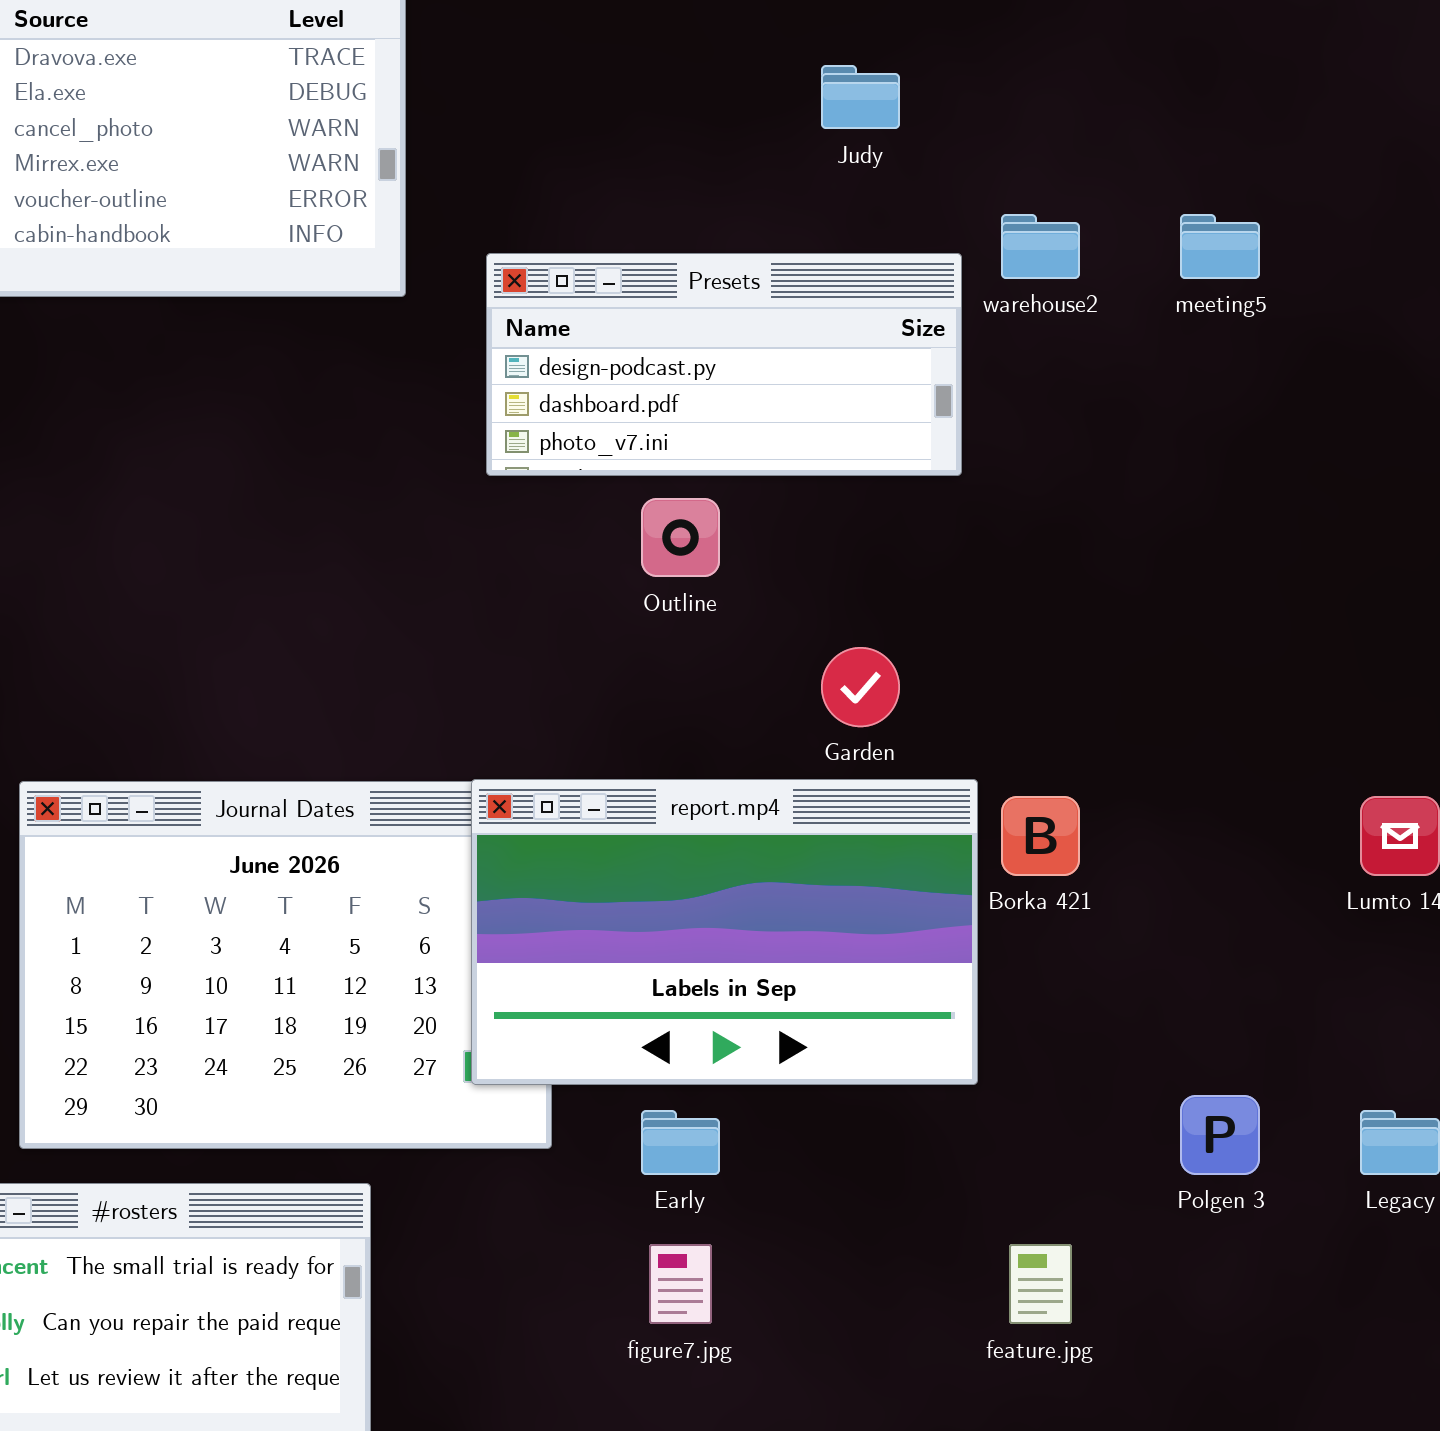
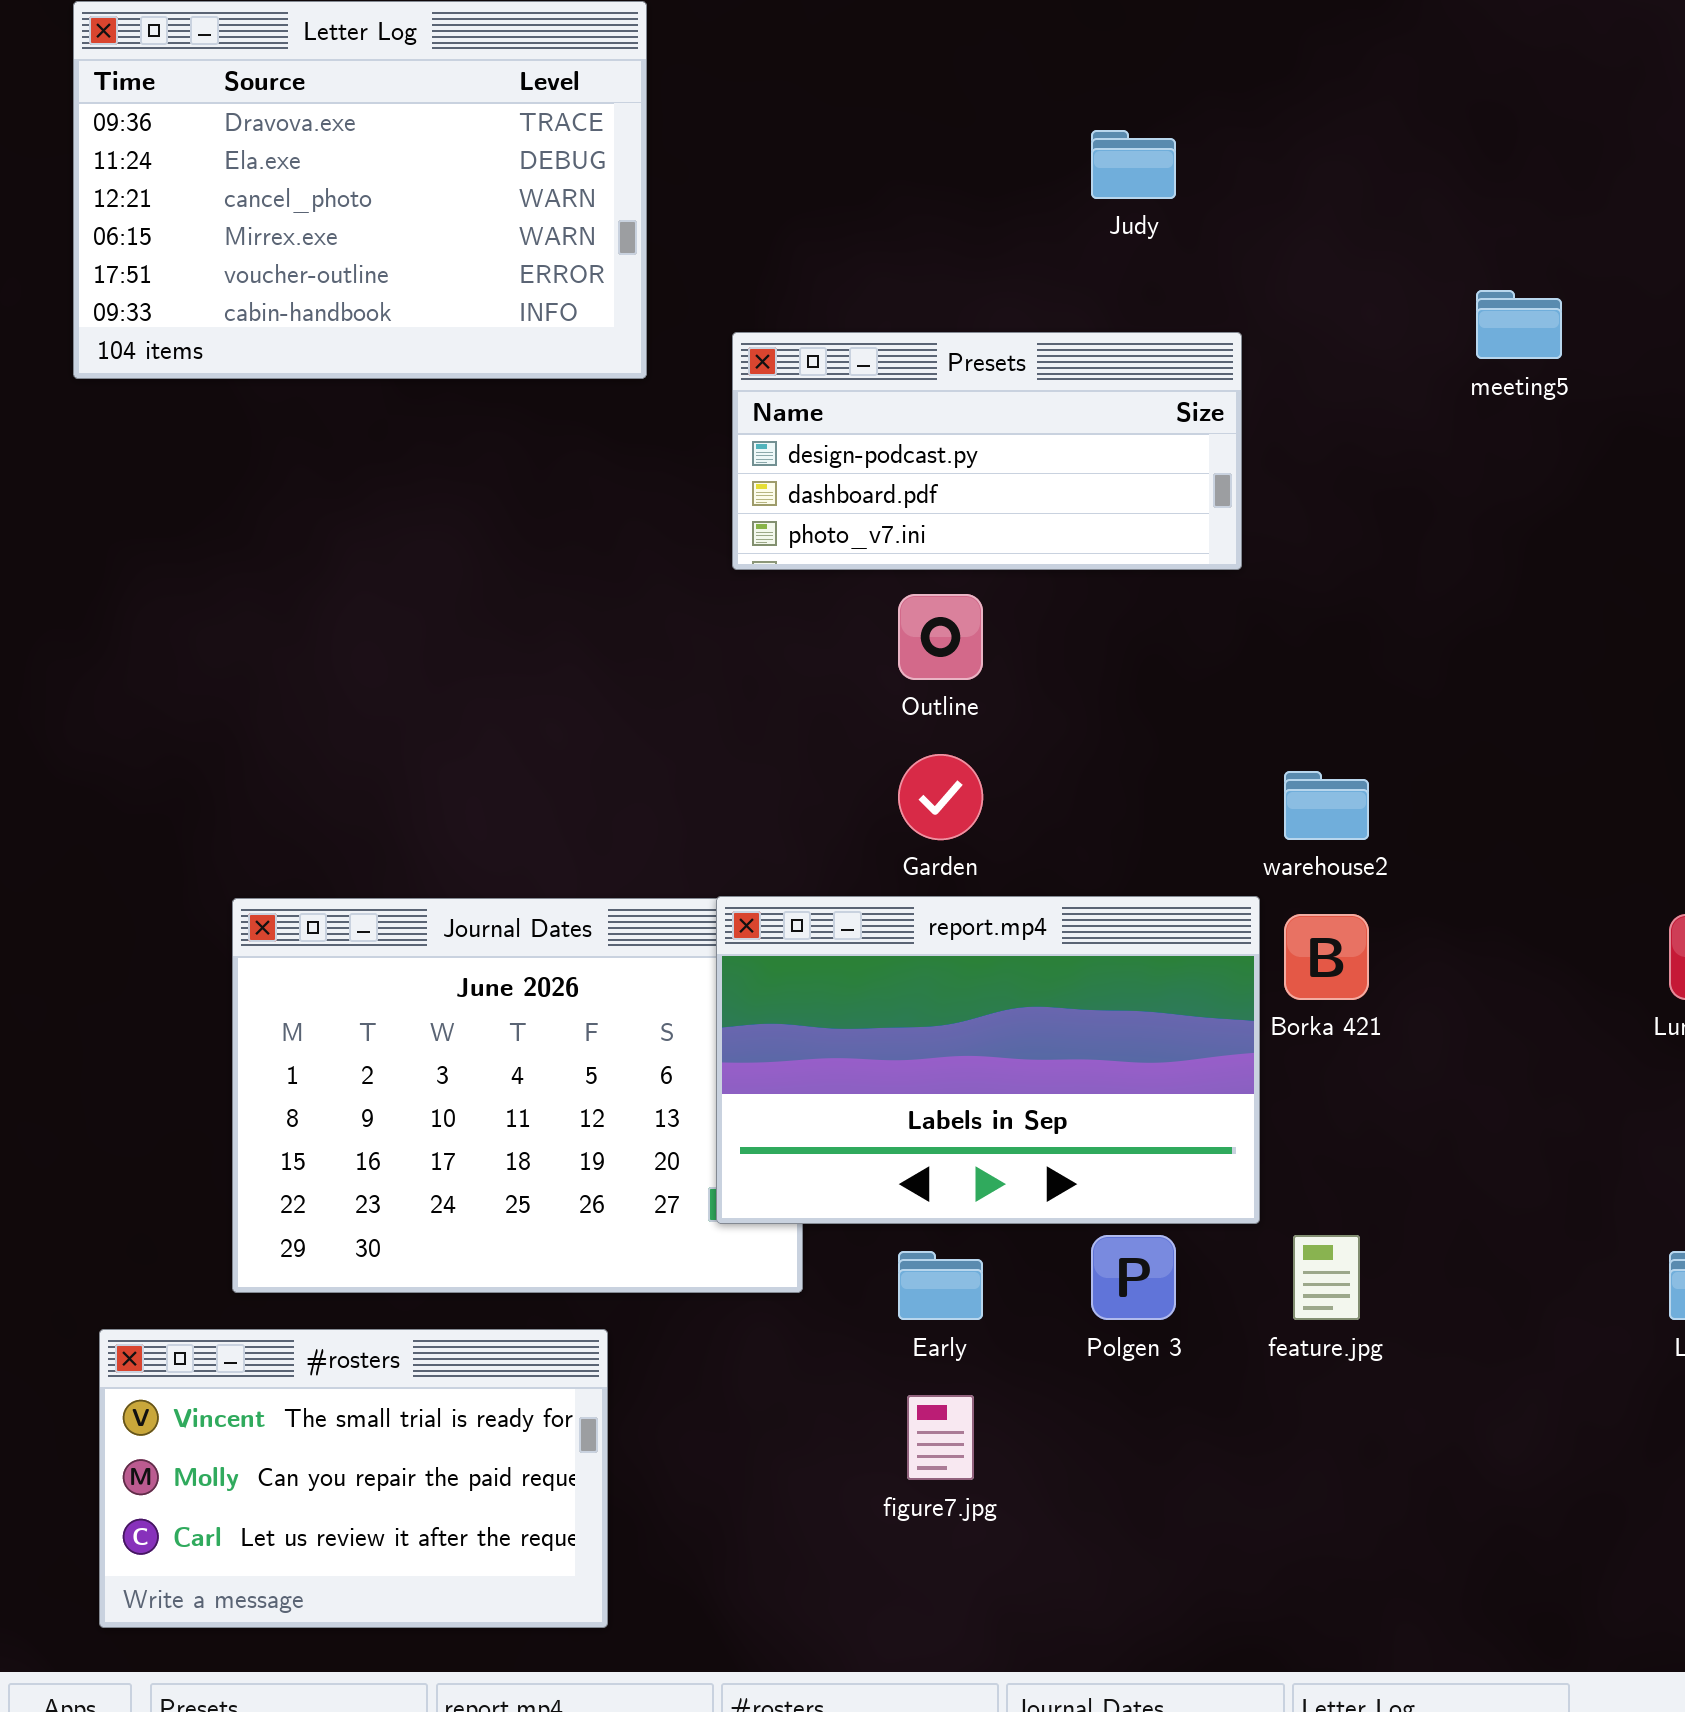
warehouse2: [1001,214,1080,279] -> [1284,771,1369,840], moved
Garden: [821,647,900,727] -> [898,754,983,840], moved
Polgen 3: [1180,1095,1260,1175] -> [1091,1235,1176,1320], moved
feature.jpg: [1009,1244,1072,1324] -> [1293,1235,1360,1320], moved

